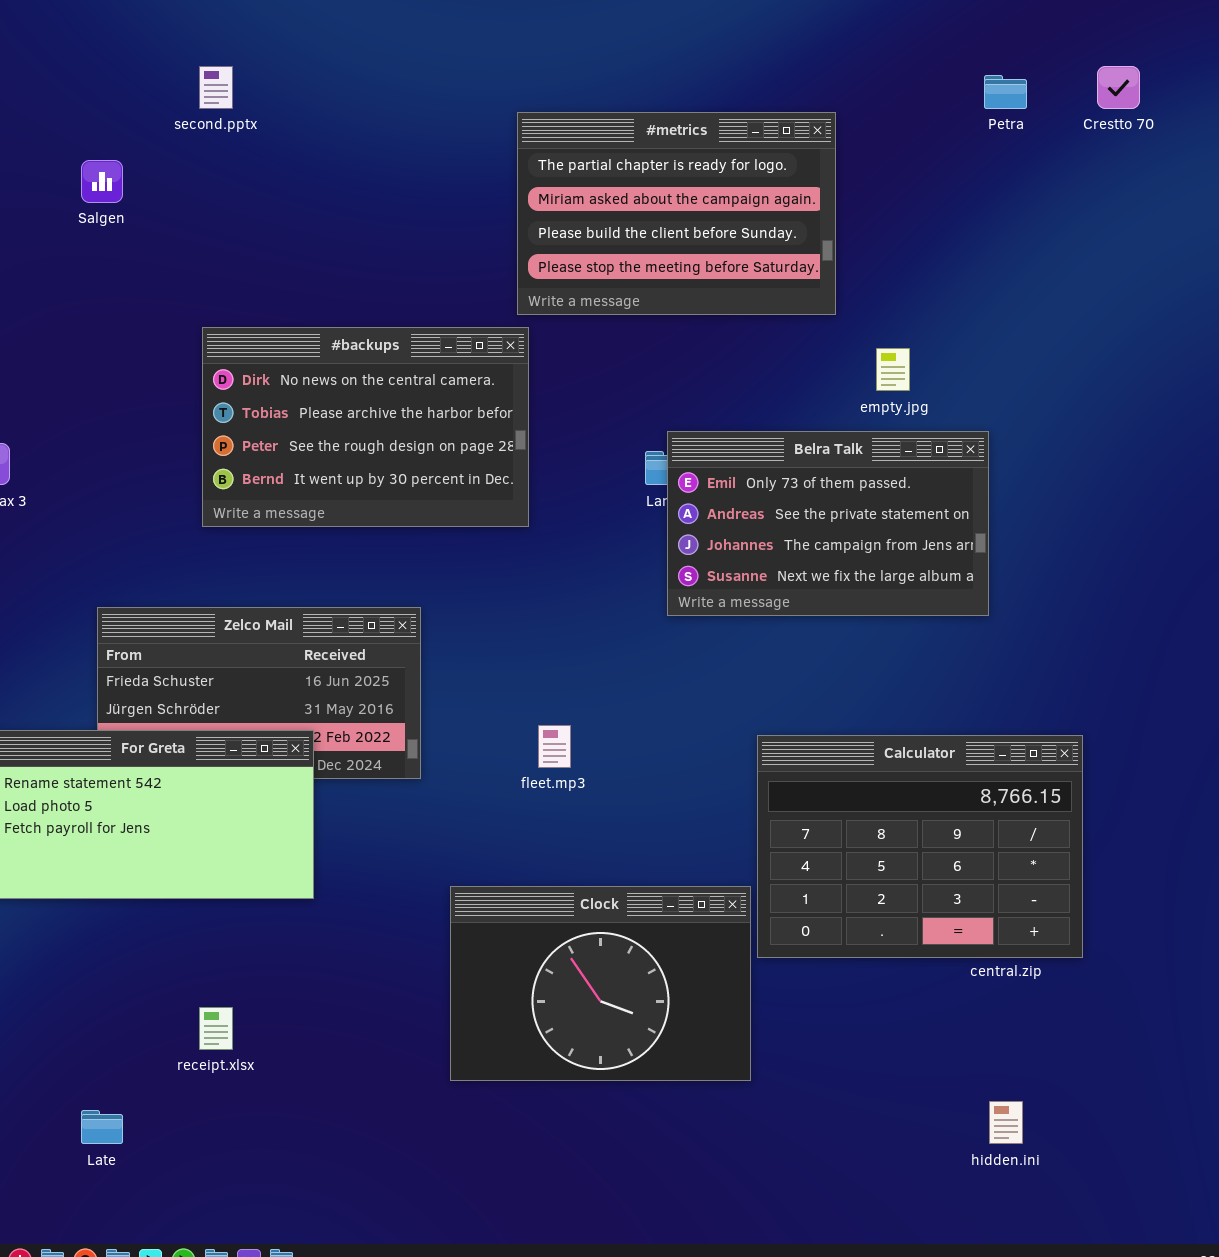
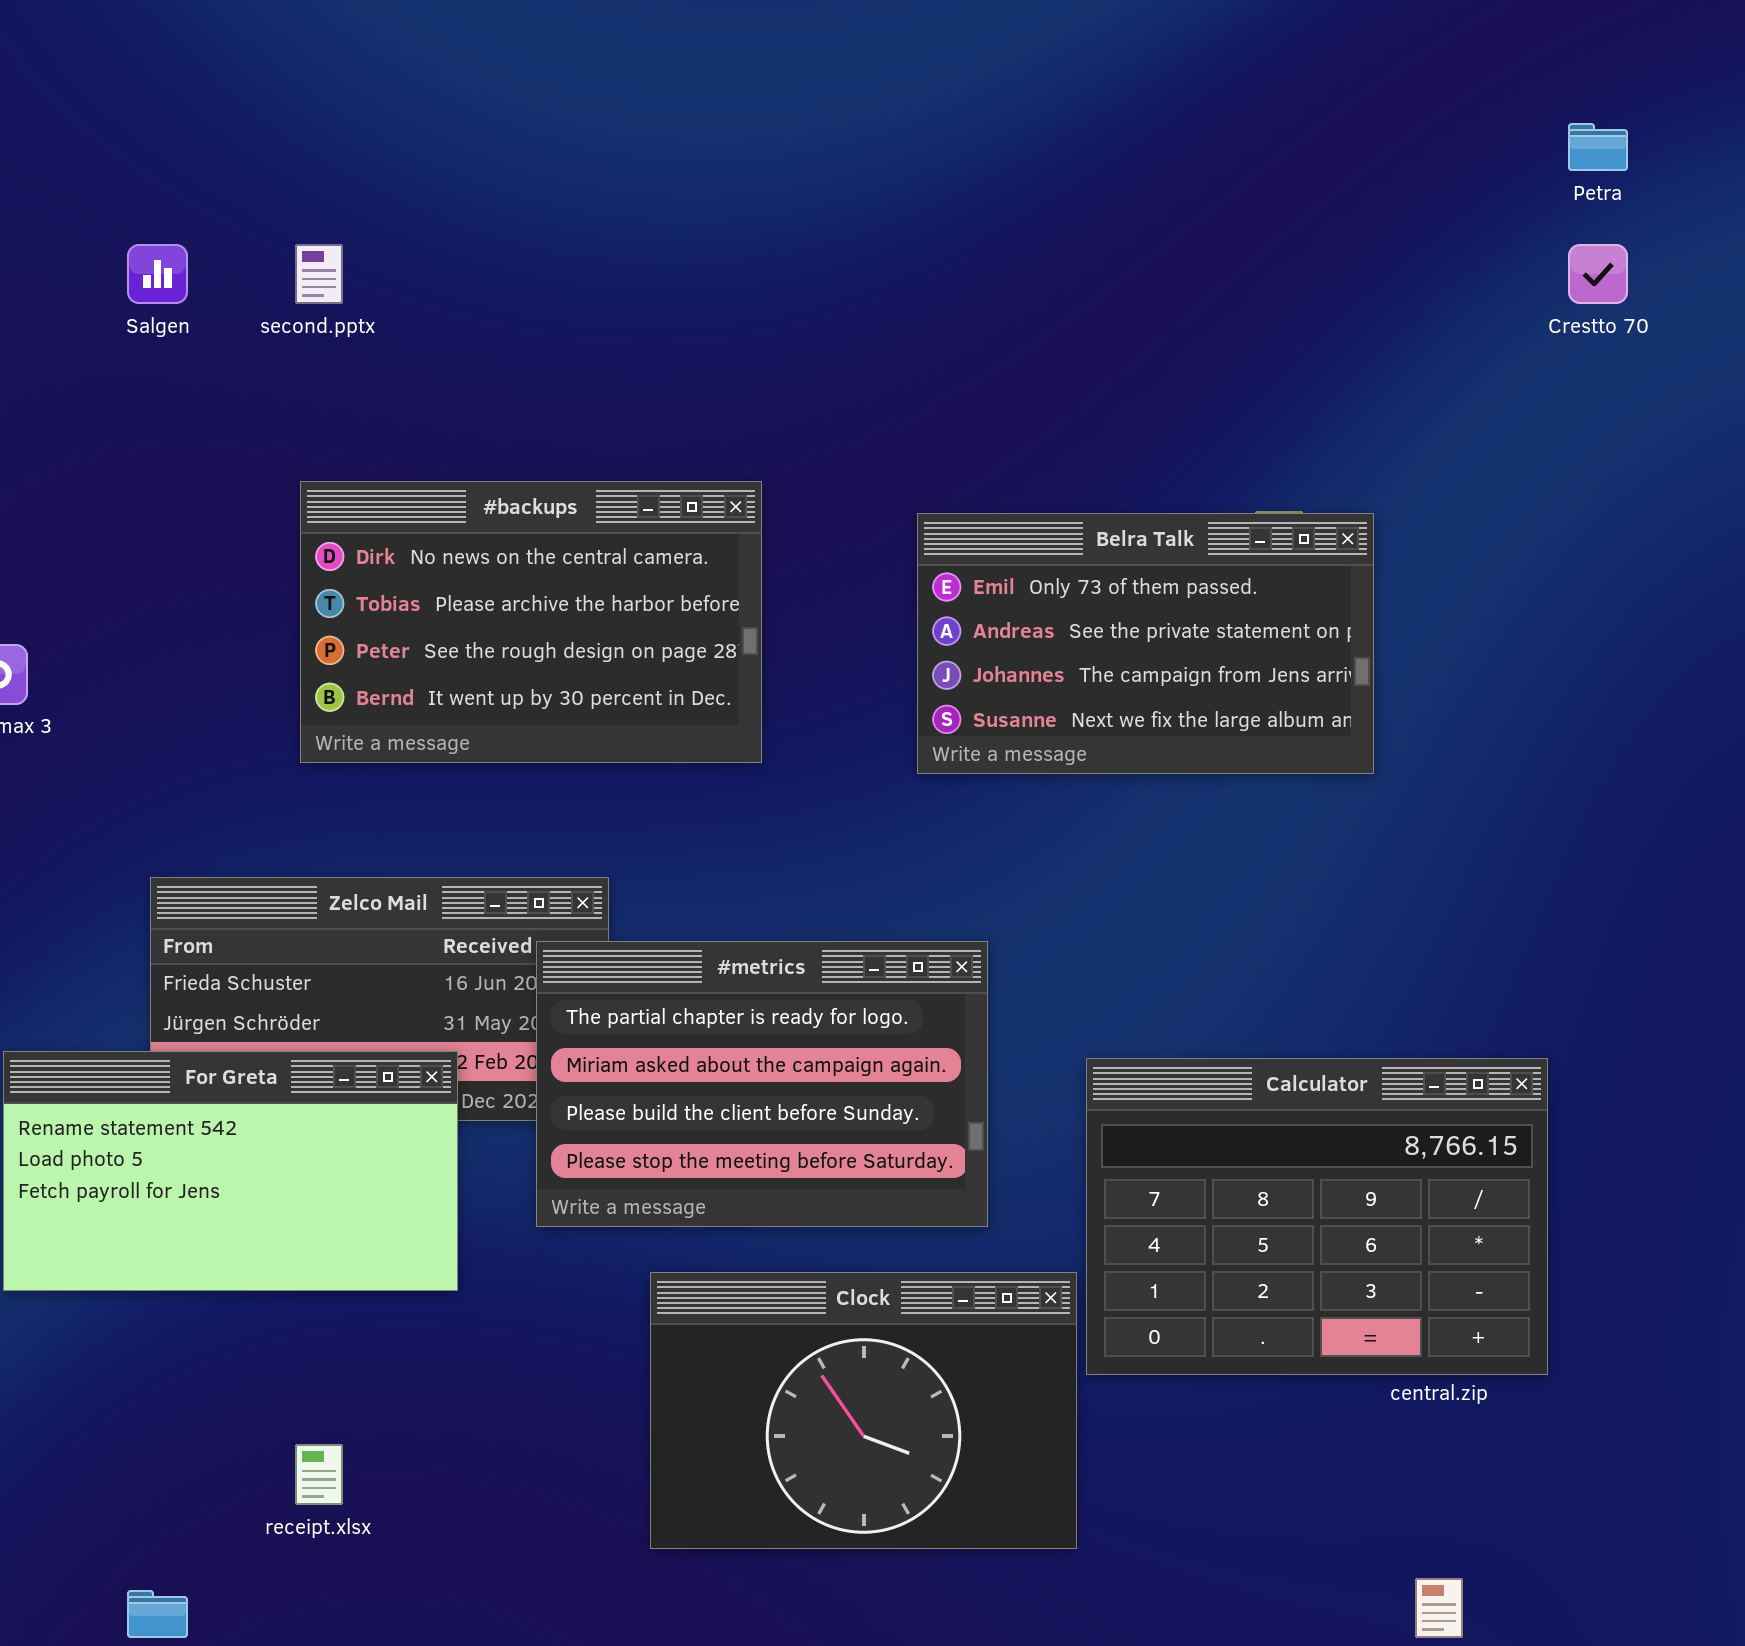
second.pptx: [199,66,233,109] -> [295,244,343,304], moved
Crestto 70: [1097,66,1140,109] -> [1568,244,1628,304], moved
Petra: [984,75,1027,109] -> [1568,123,1628,171], moved
#metrics: [517,112,836,315] -> [536,941,988,1227], moved
Belra Talk: [667,431,989,616] -> [917,513,1374,774], moved

